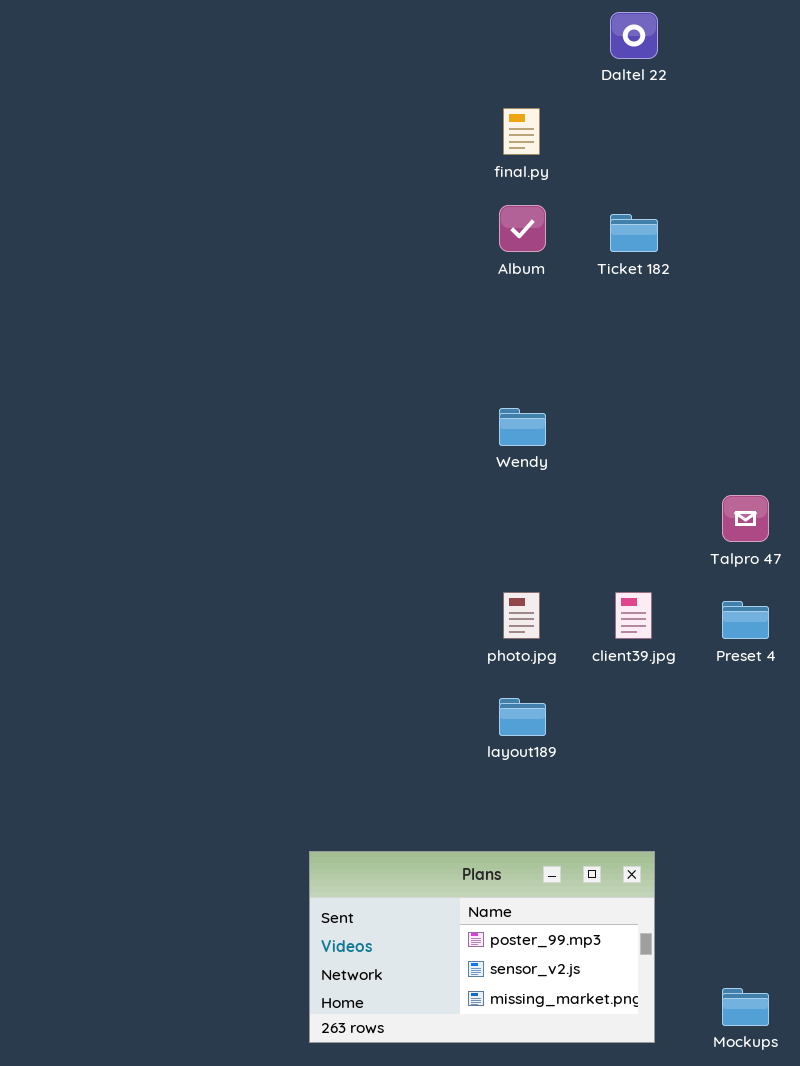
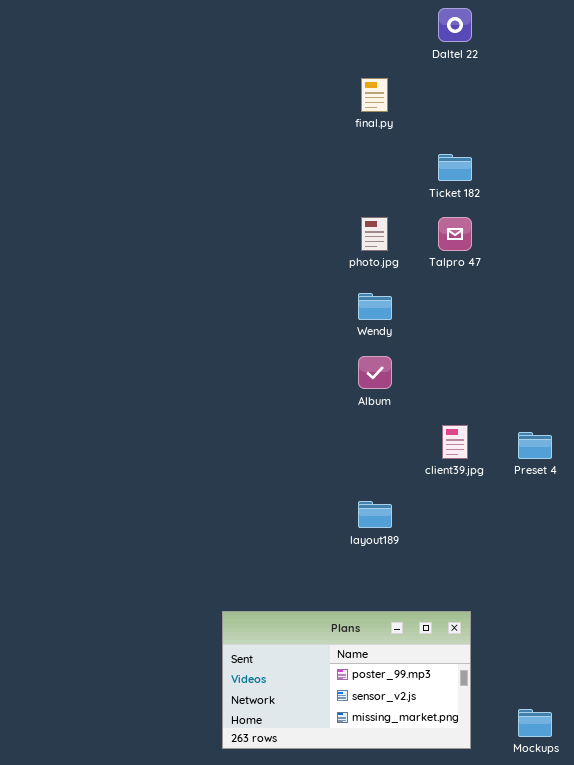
Album: [499,205,546,252] -> [358,356,392,389], moved
Talpro 47: [722,495,769,542] -> [438,217,472,251], moved
photo.jpg: [503,592,540,639] -> [361,217,388,251], moved

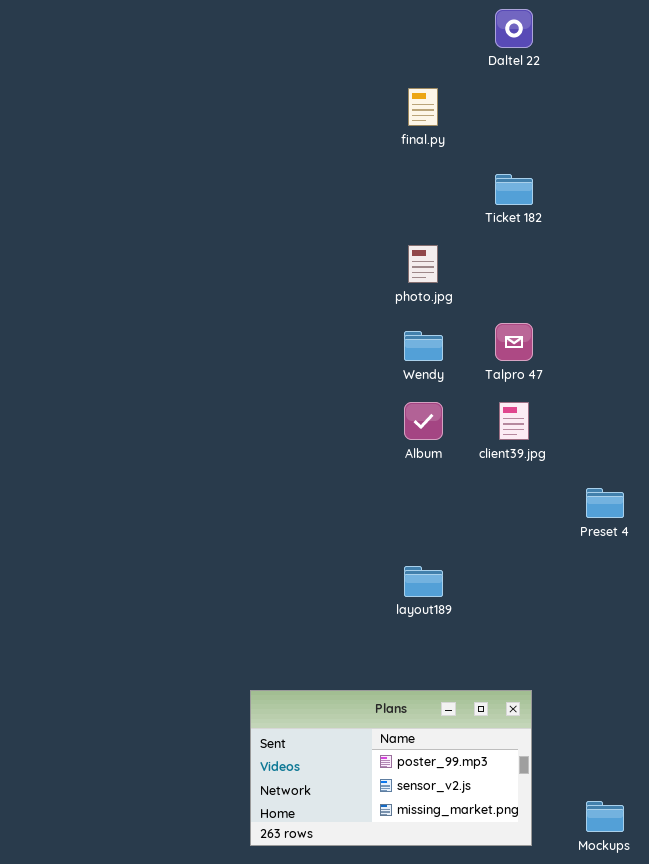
Talpro 47: [438,217,472,251] -> [495,323,533,361], moved
client39.jpg: [442,425,468,459] -> [499,402,529,440], moved

